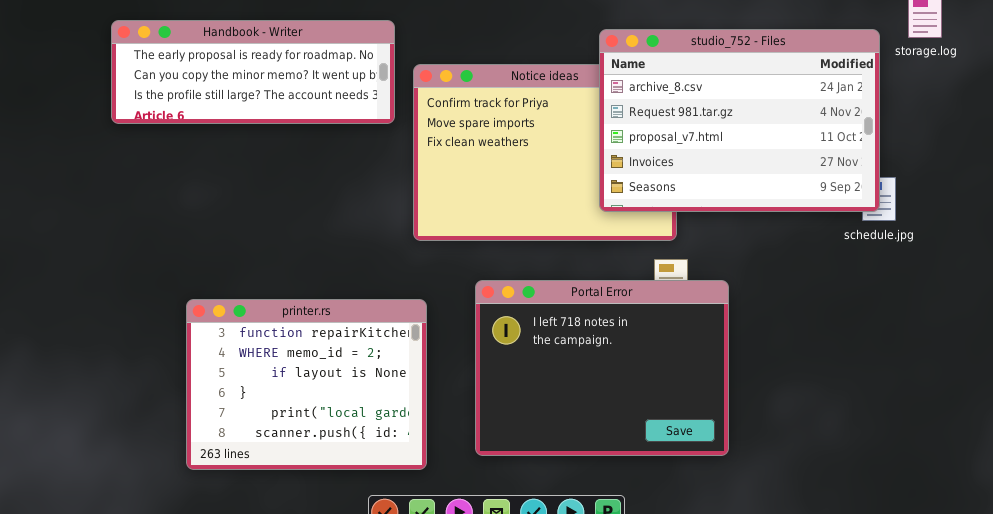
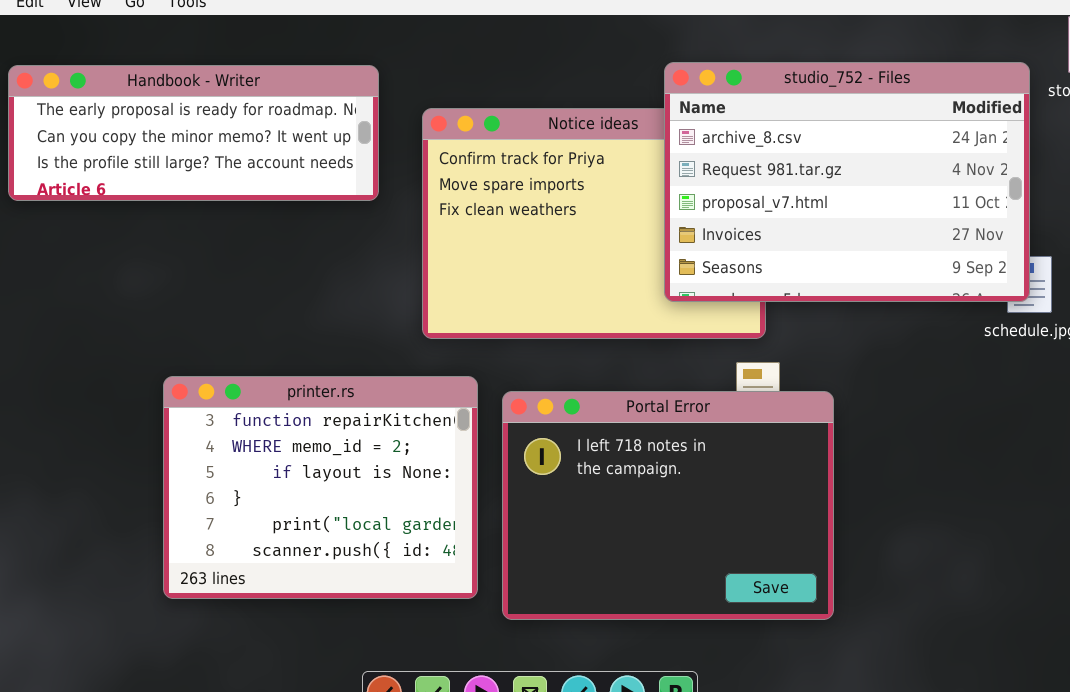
Handbook - Writer: [111,20,395,124] -> [8,65,379,201], moved
printer.rs: [186,299,427,470] -> [163,376,478,599], moved

